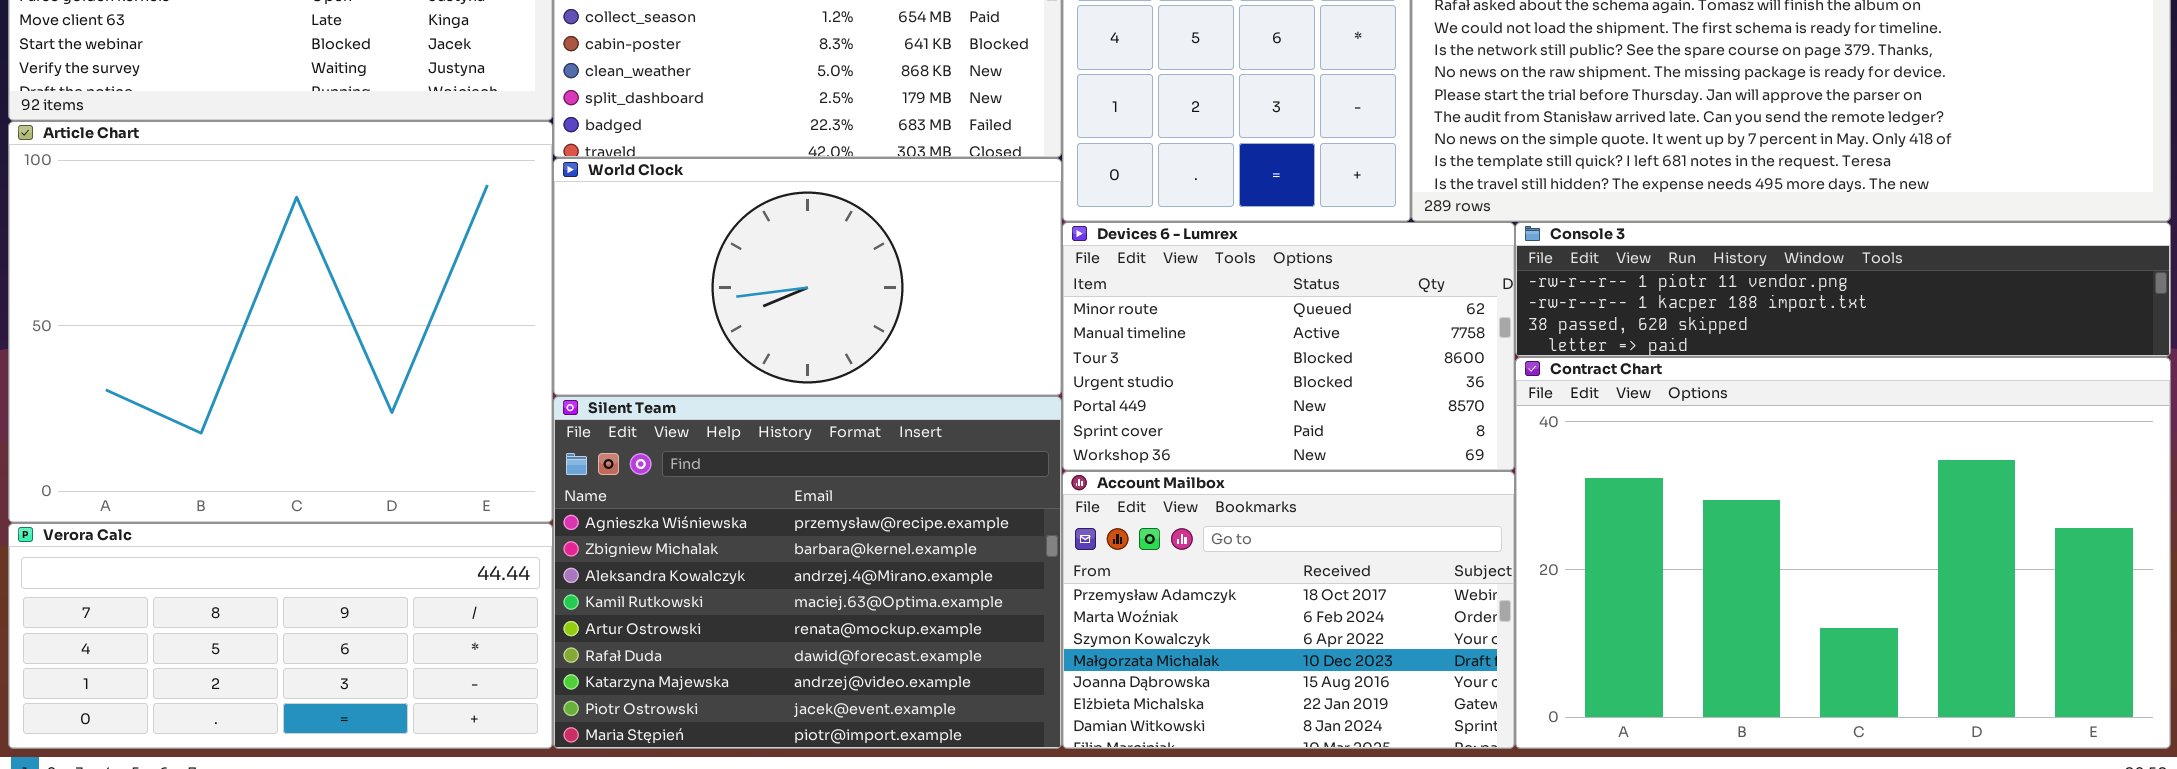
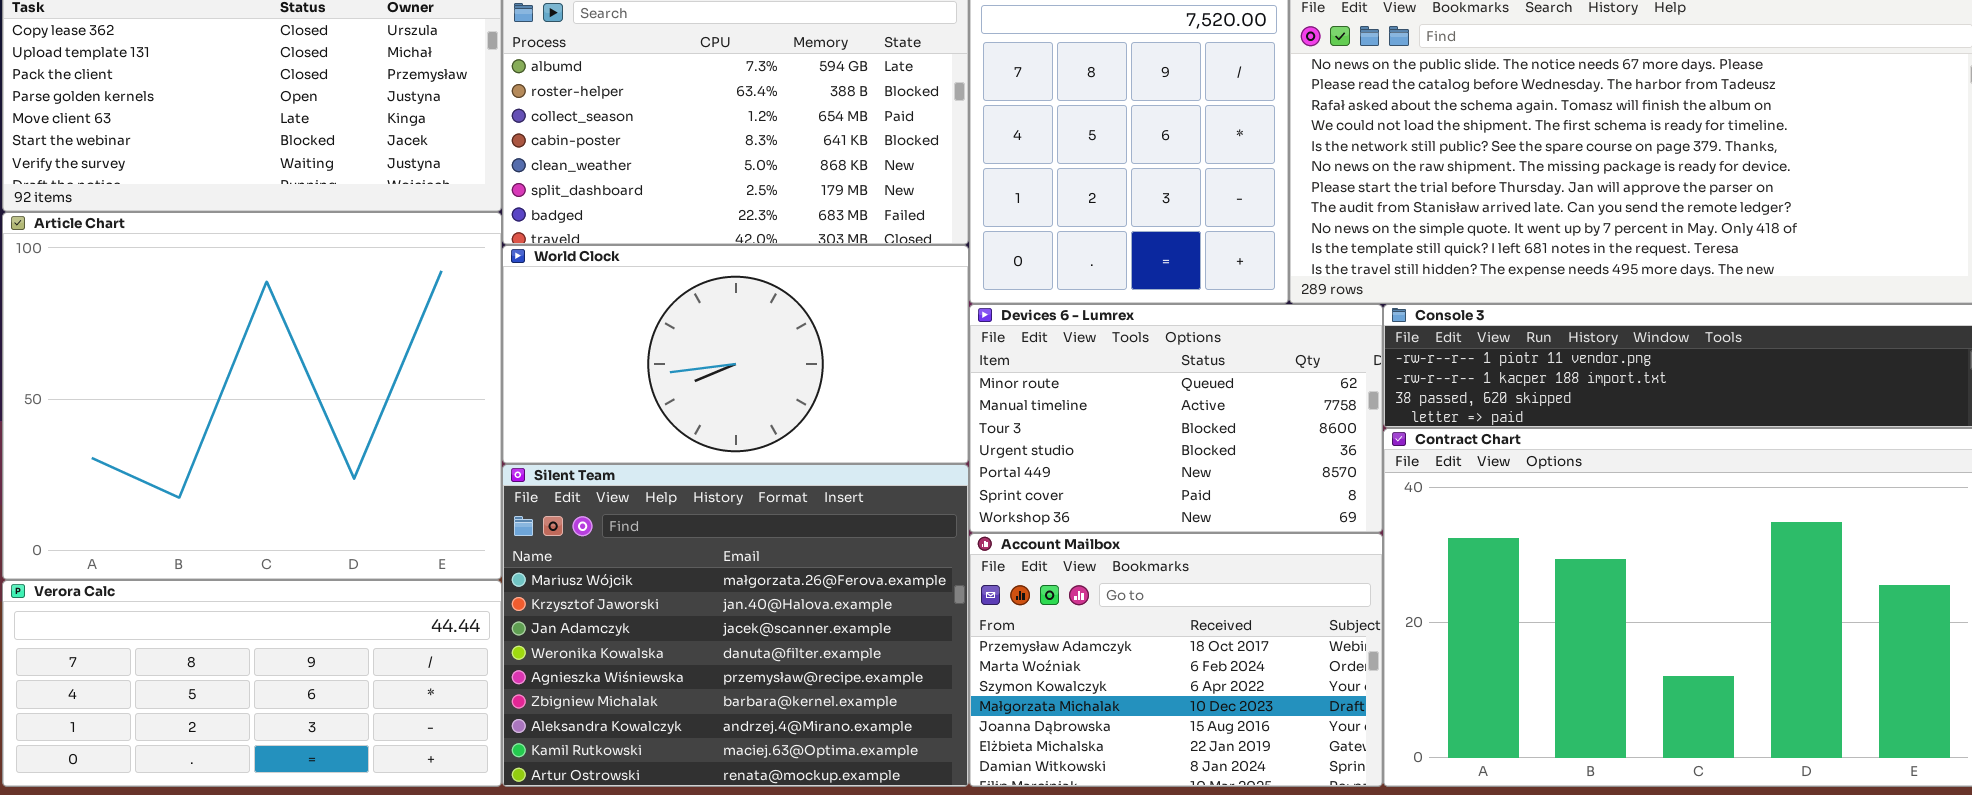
Silent Team: [553,396,1062,749] -> [502,464,969,787], scrolled up 4 rows

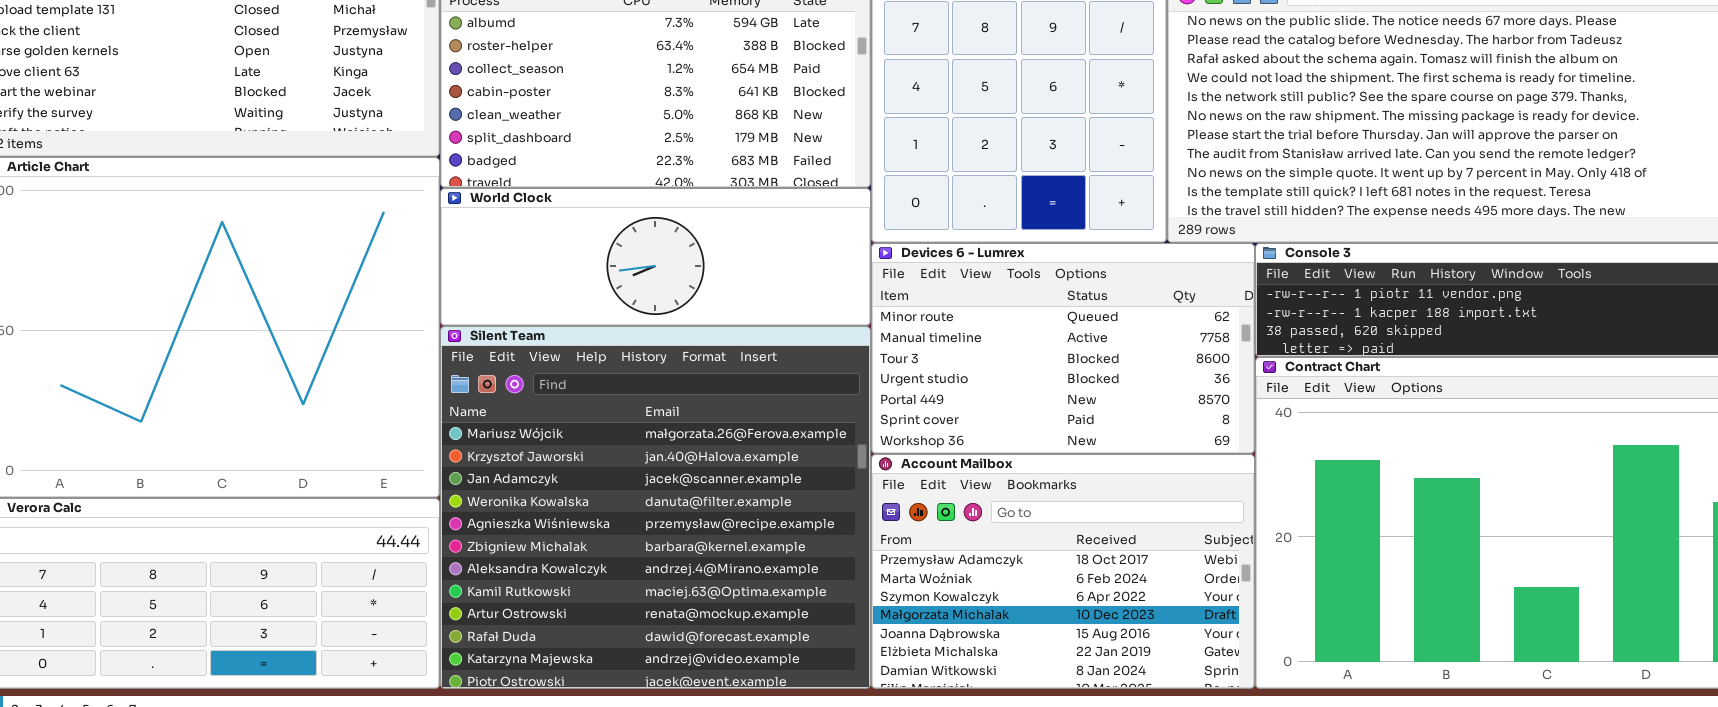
World Clock: [502,245,969,464] -> [440,188,871,326], resized
Silent Team: [502,464,969,787] -> [440,326,871,689], resized

